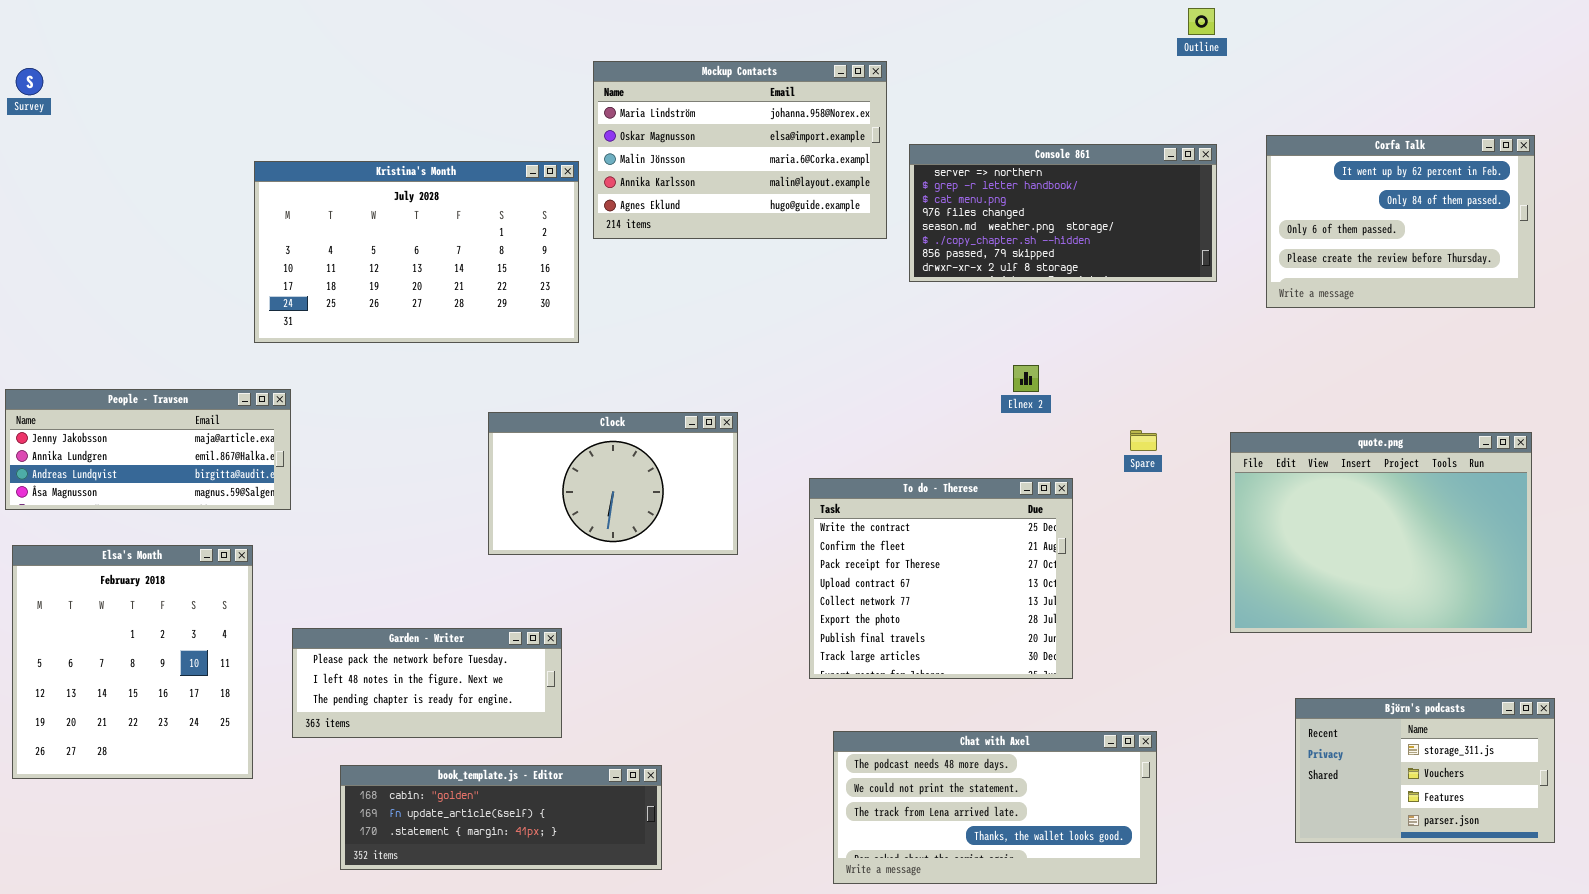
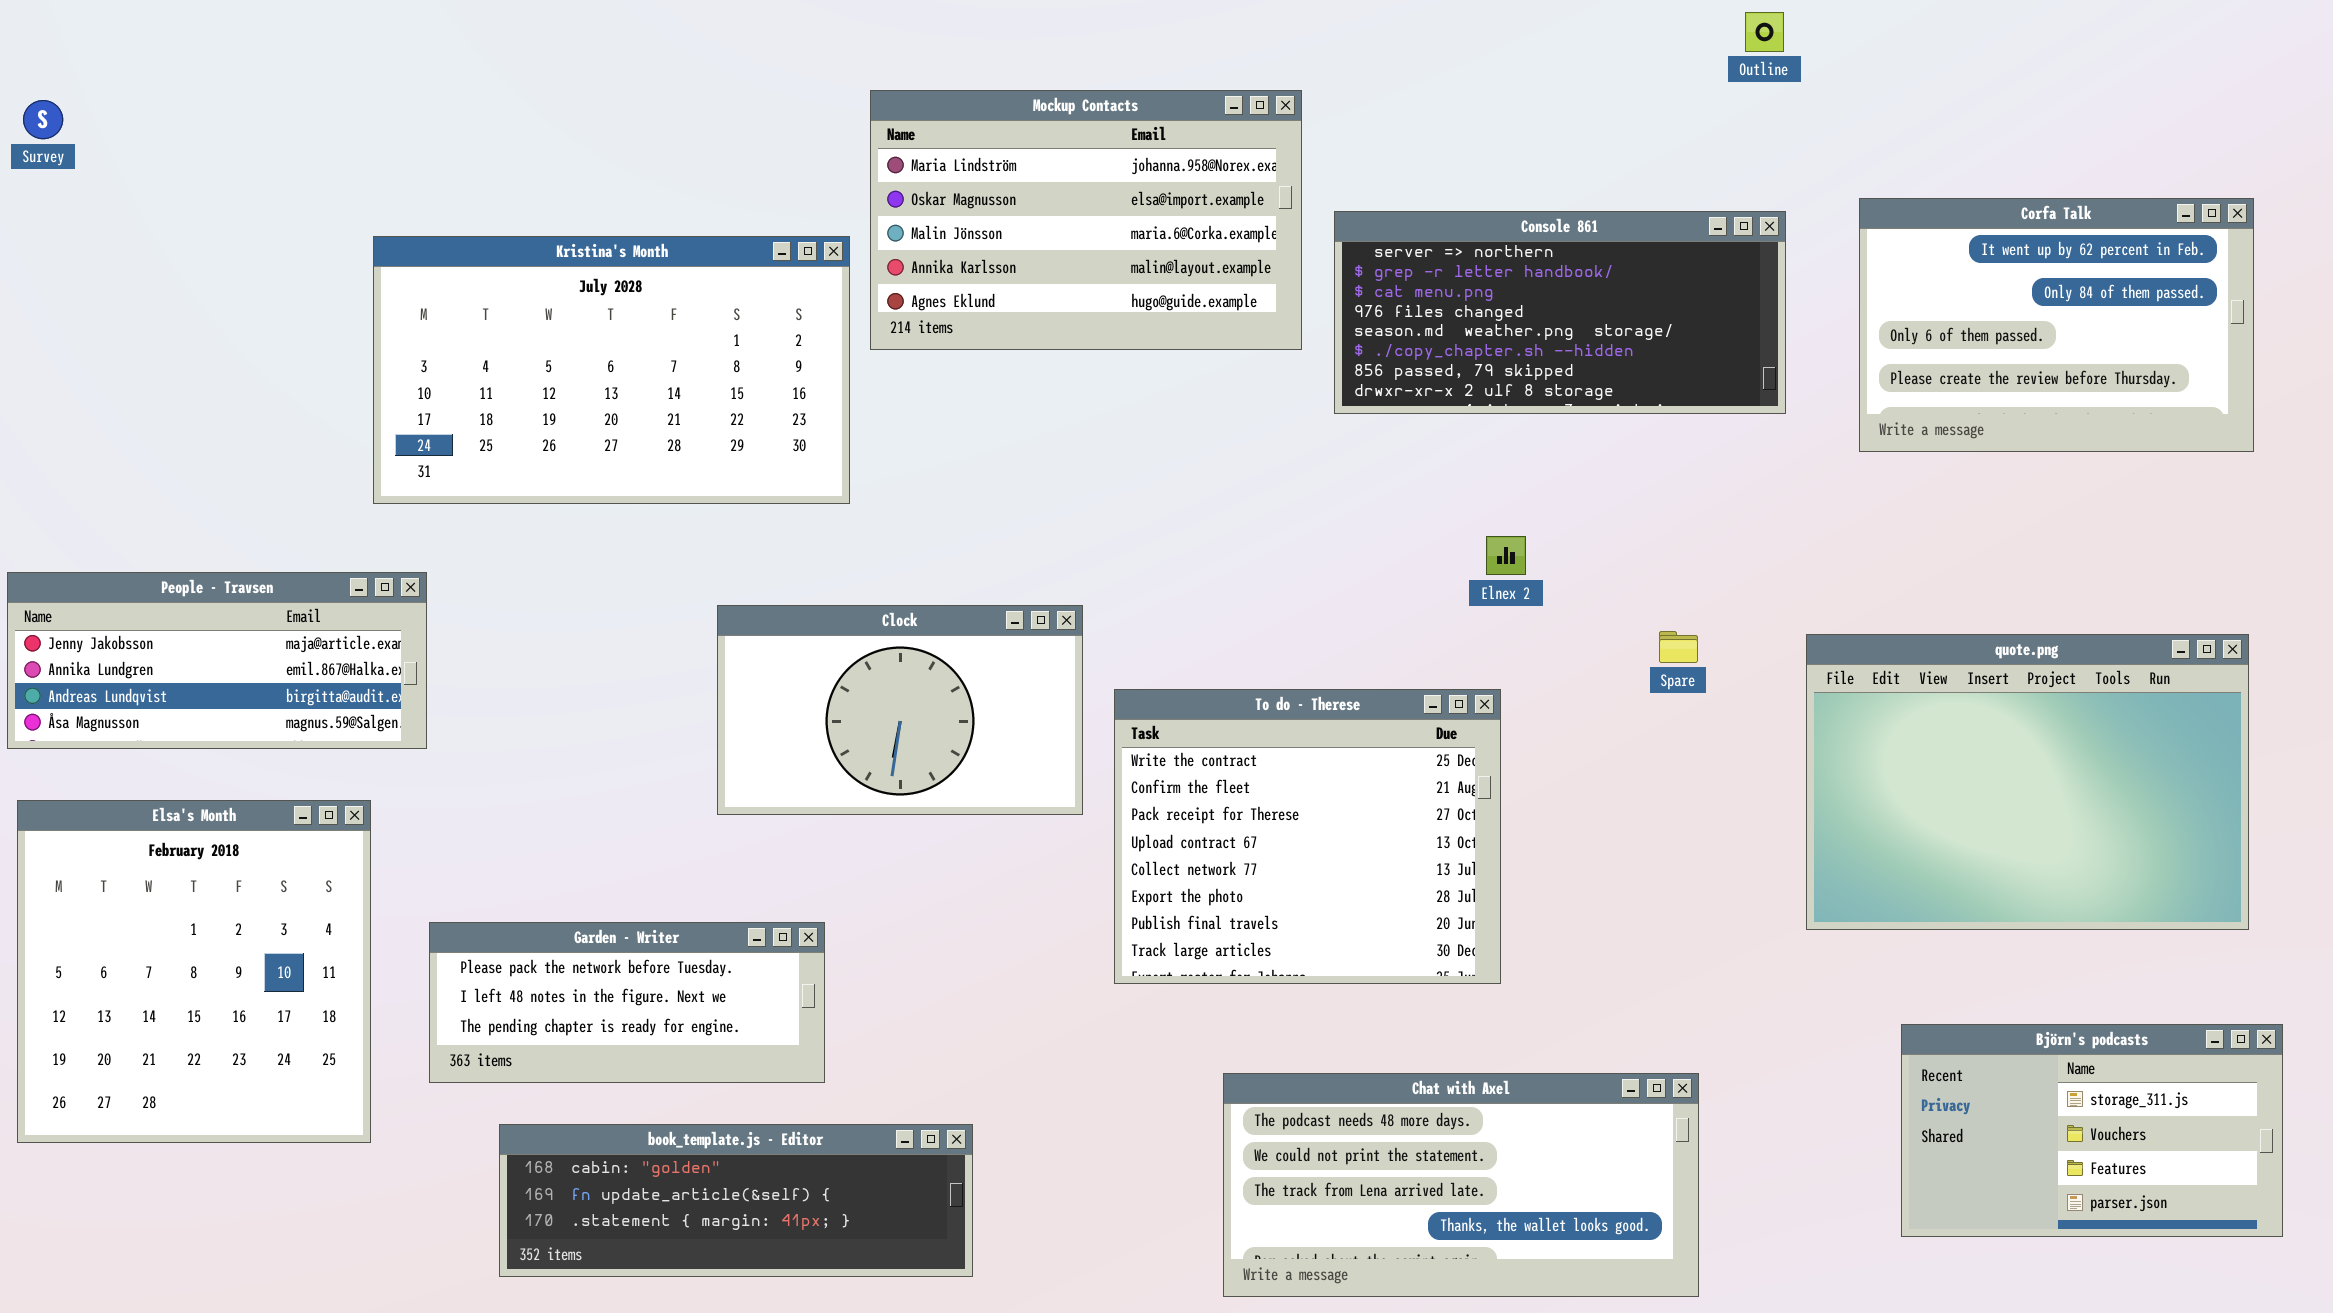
To do - Therese: [809,478,1073,679] -> [1114,689,1501,984], moved

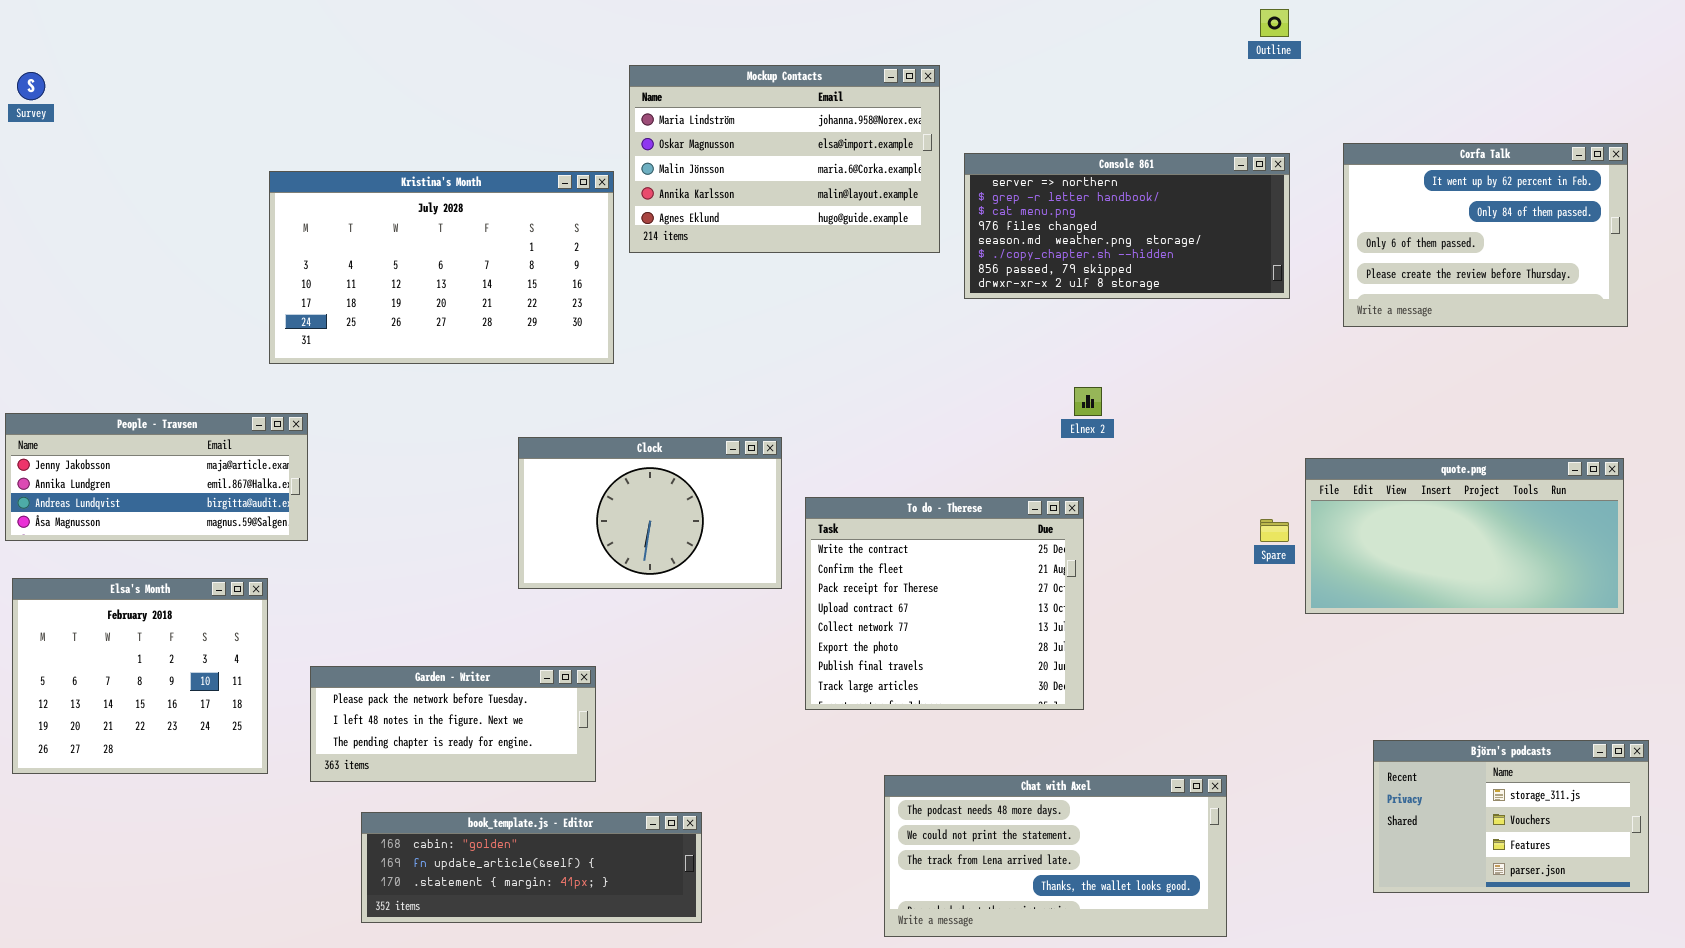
Spare: [1659,631,1698,663] -> [1260,519,1289,542], moved
quote.png: [1806,634,2249,930] -> [1305,458,1624,614], resized
Elsa's Month: [17,800,371,1143] -> [12,578,268,774], resized

